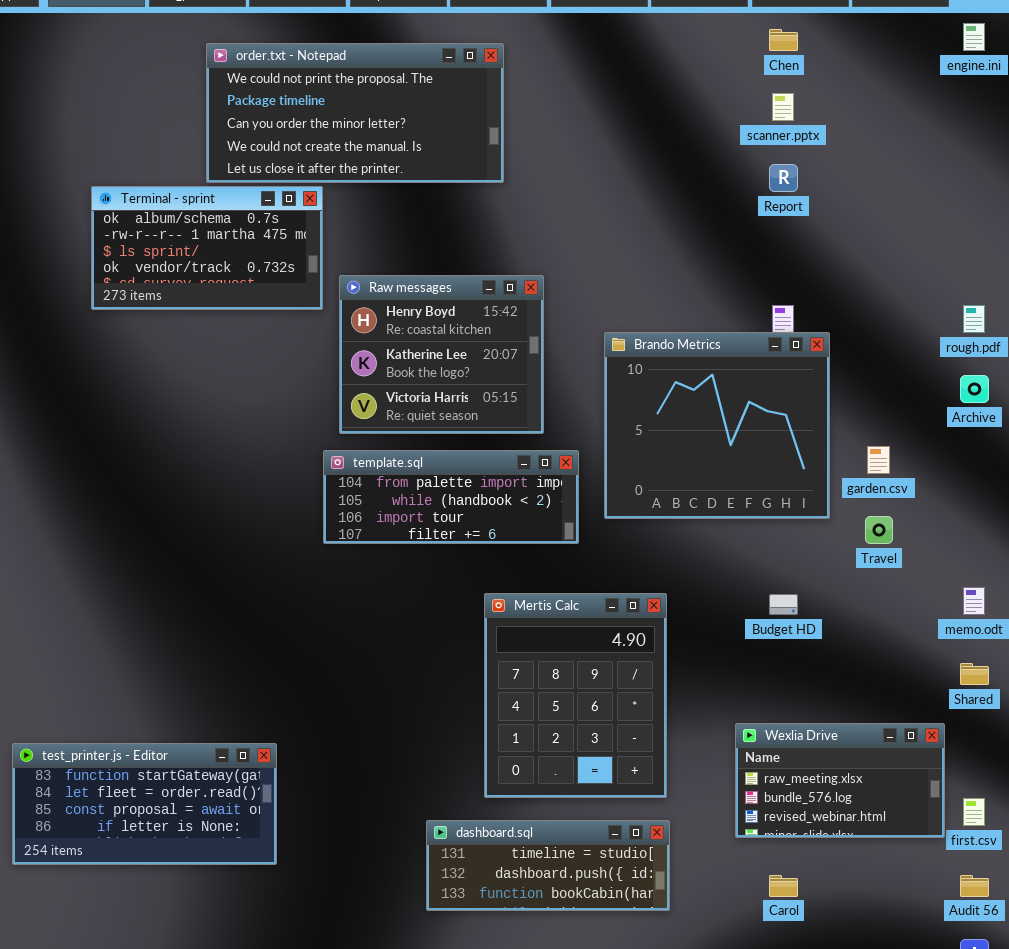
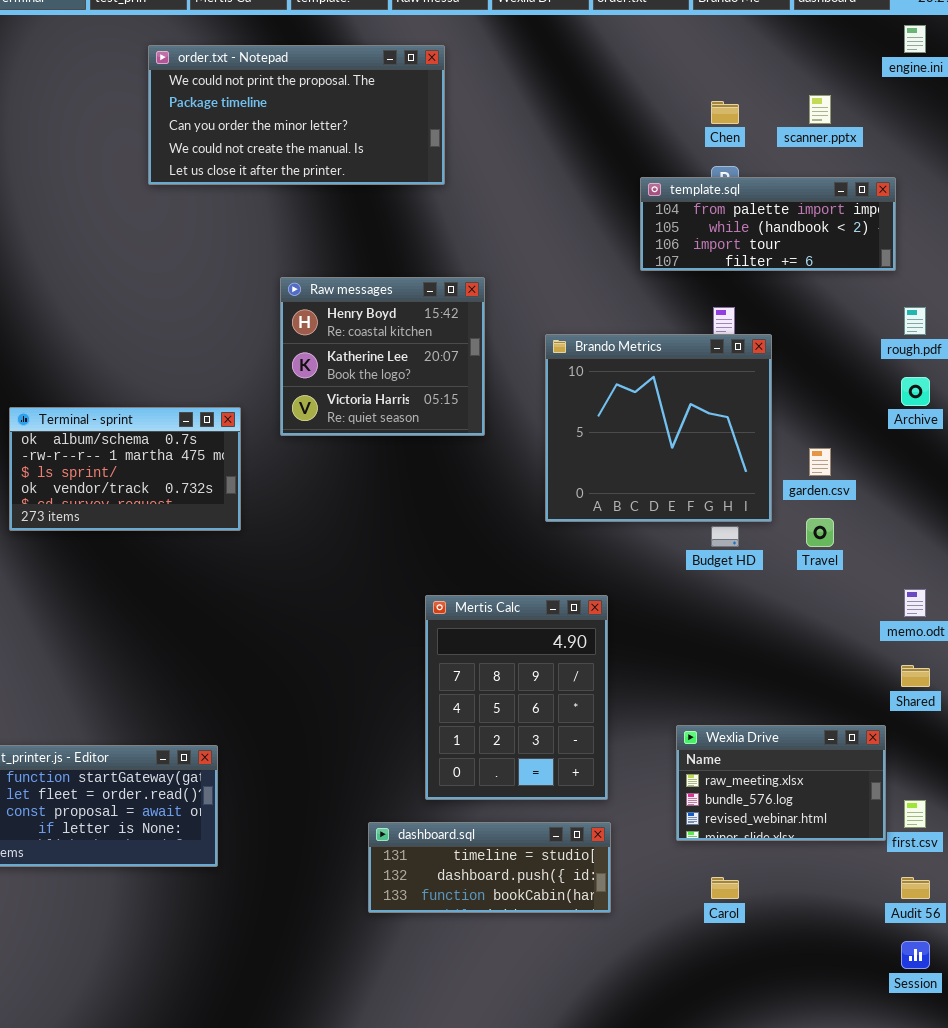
Chen: [769,29,798,51] -> [711,101,739,124], moved
scanner.pptx: [772,93,794,121] -> [809,95,831,124], moved
Terminal - sprint: [91,186,323,310] -> [9,407,241,531], moved
template.sql: [323,450,579,544] -> [640,177,896,271], moved
Budget HD: [769,594,798,615] -> [711,526,739,547], moved

